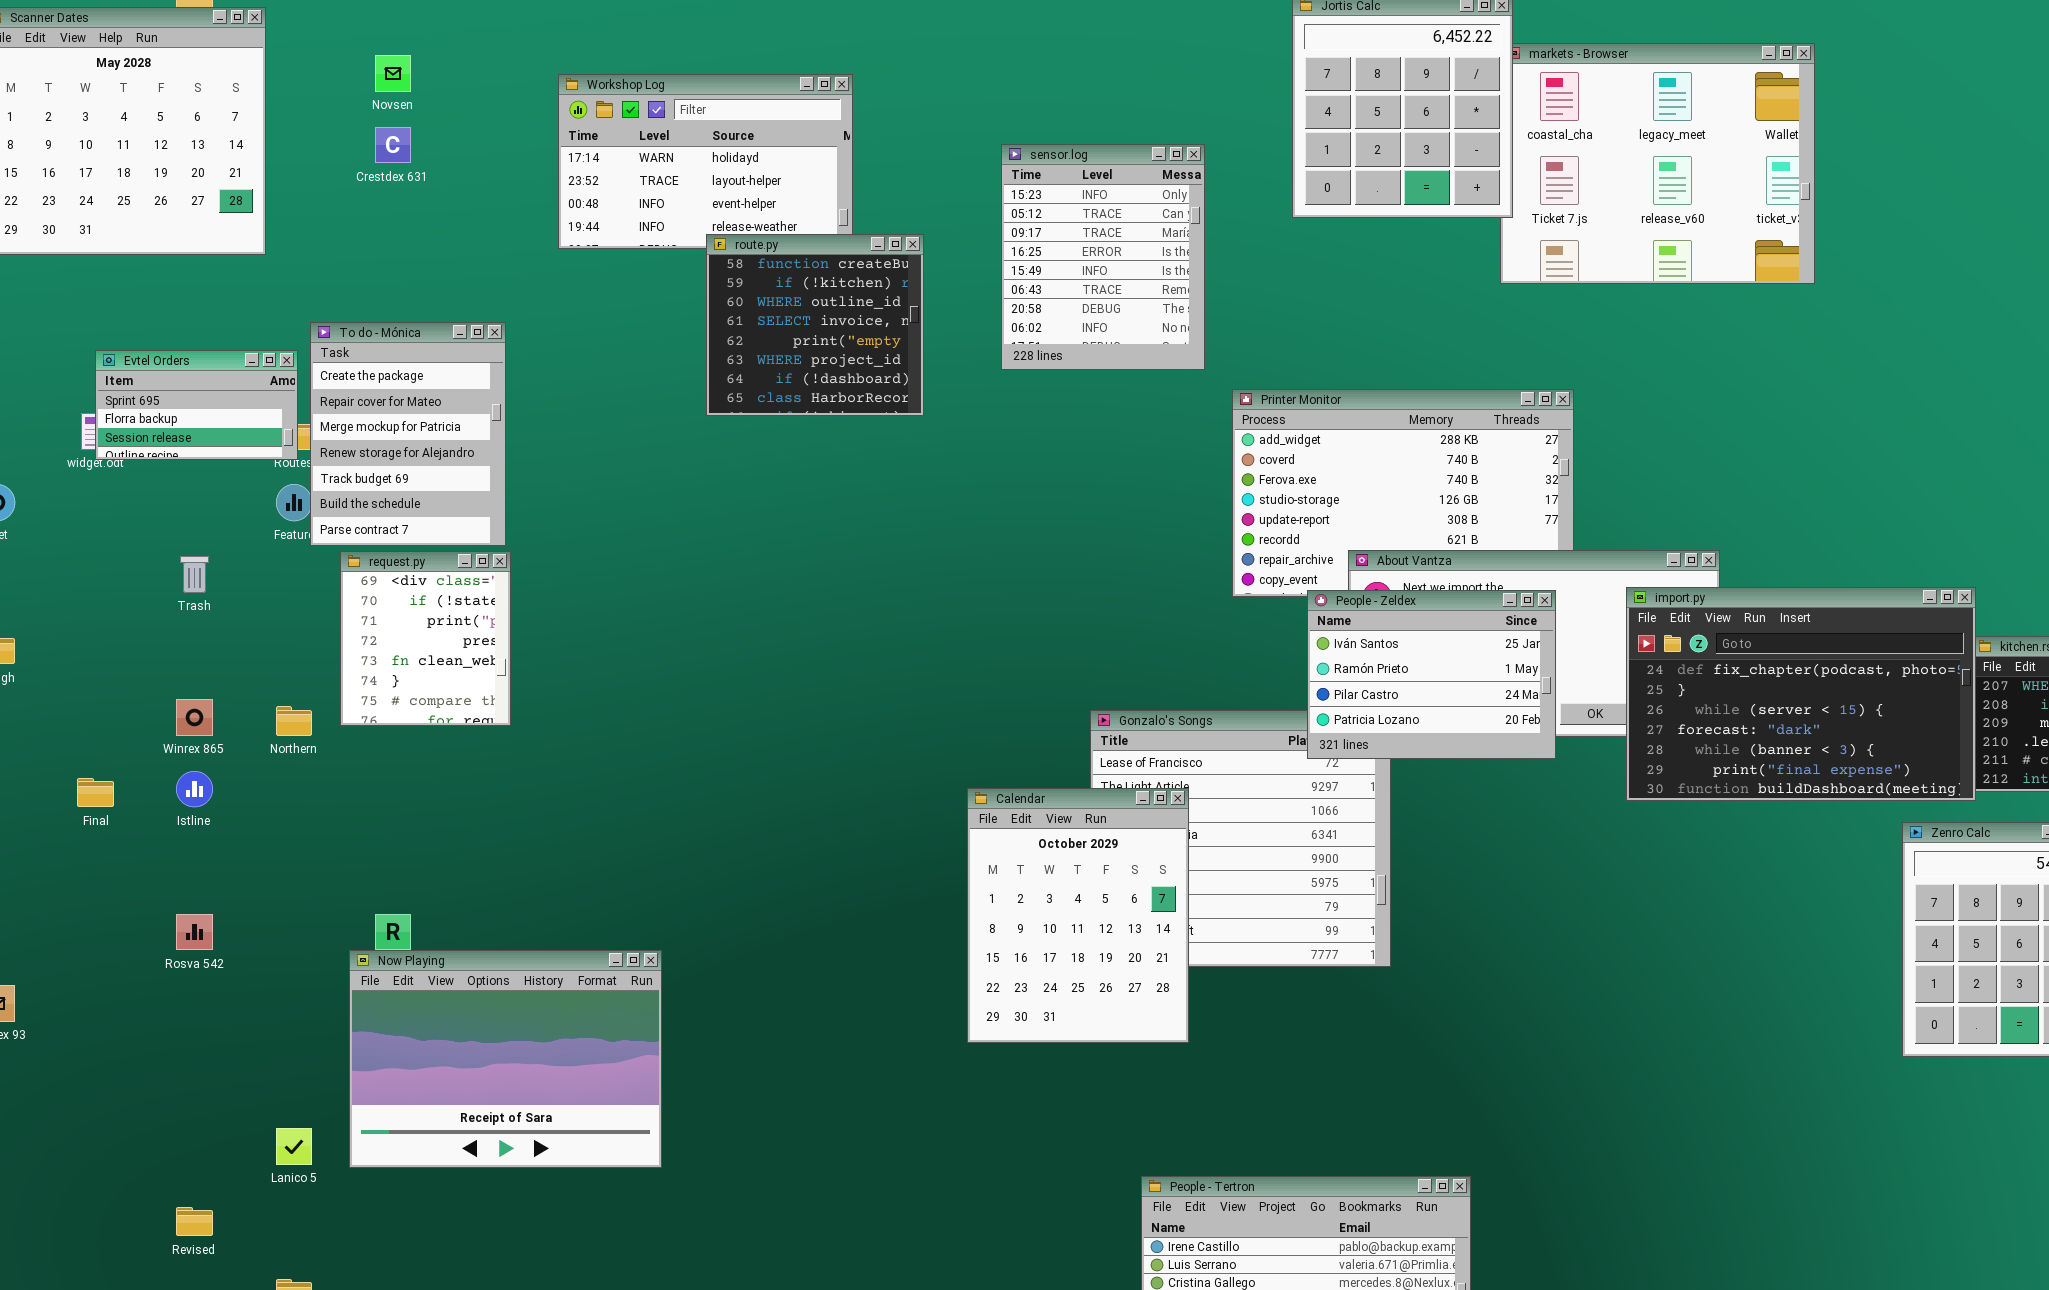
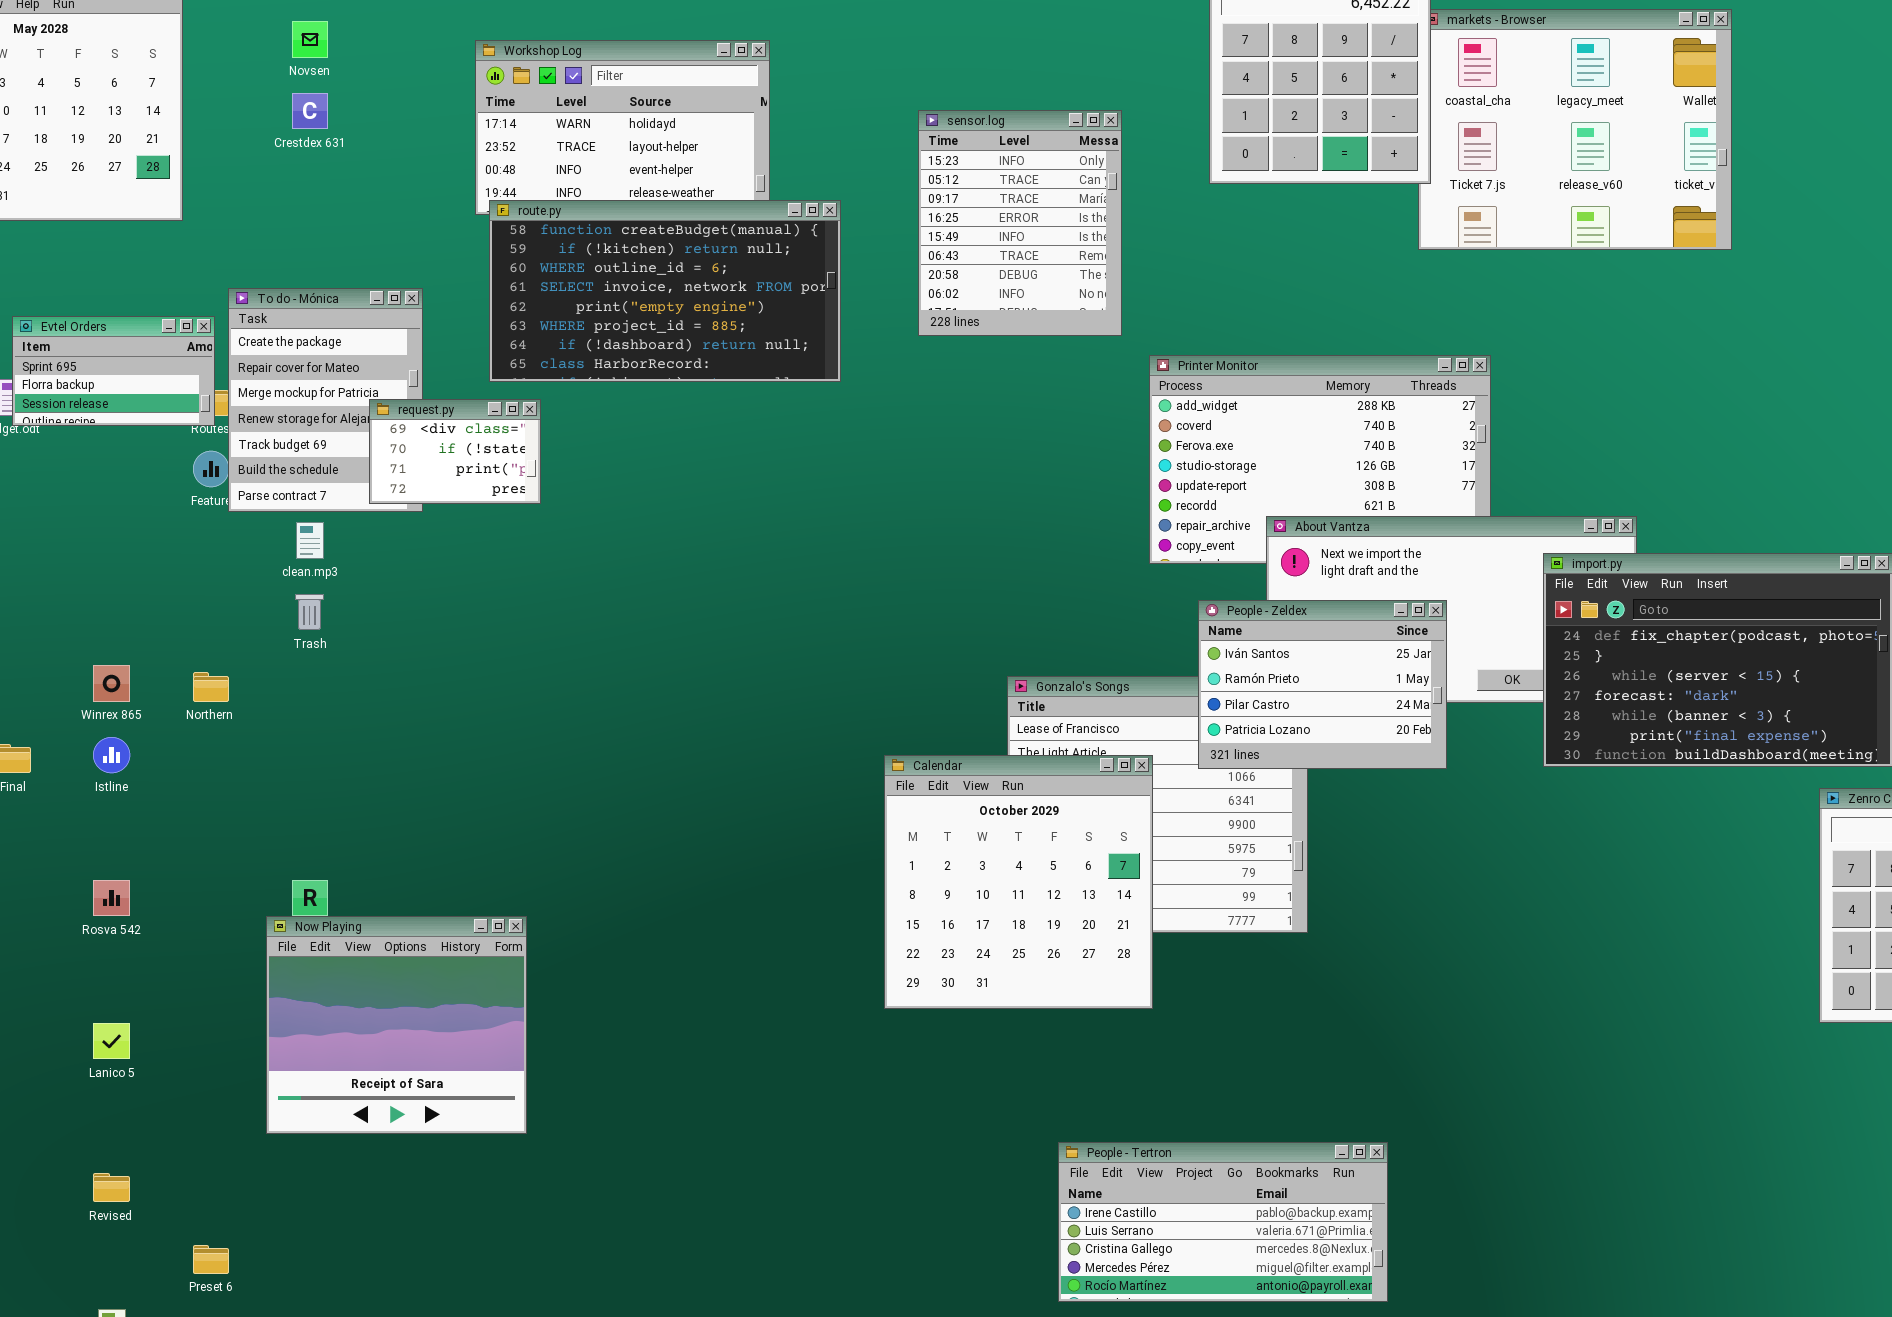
route.py: [706,234,924,416] -> [489,200,841,382], resized
request.py: [340,551,511,726] -> [369,399,541,504], moved, resized
Trash: [180,556,209,593] -> [295,594,324,630], moved
People - Zeldex: [1307,590,1556,759] -> [1198,600,1447,769], moved
Calendar: [967,788,1189,1043] -> [884,755,1153,1009], resized
Now Playing: [349,950,662,1168] -> [266,916,527,1134], resized
Lanico 5: [276,1128,312,1165] -> [93,1023,130,1059], moved

